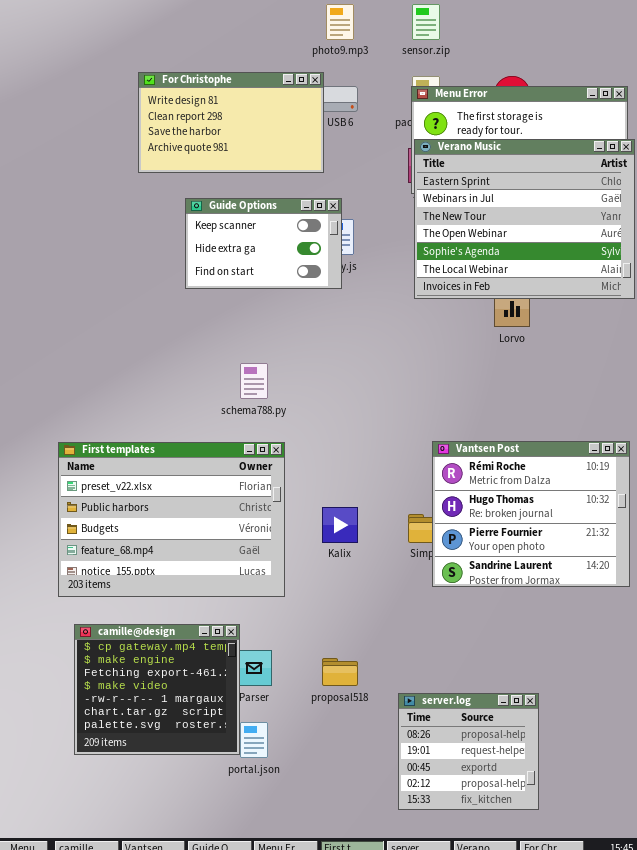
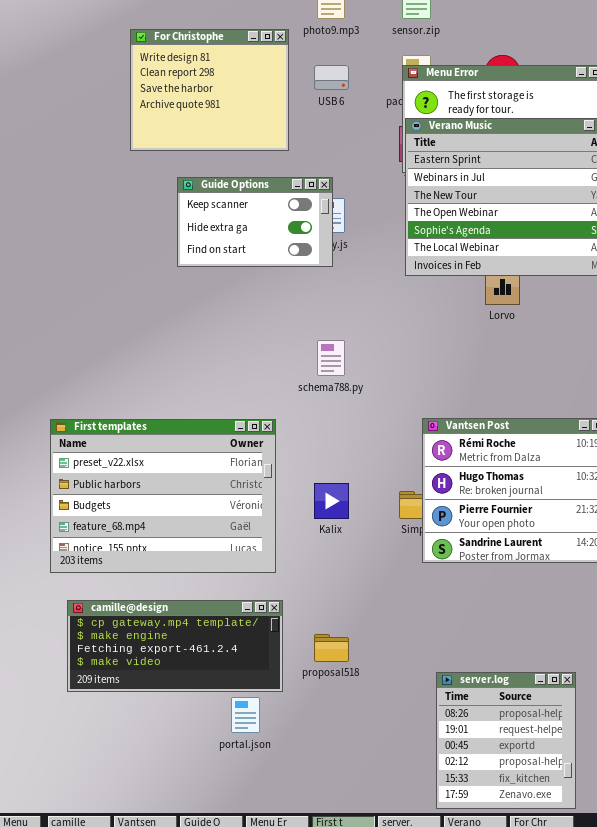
For Christophe: [138,72,324,173] -> [130,29,289,151], resized
schema788.py: [240,363,268,399] -> [317,340,345,376], moved
camille@design: [74,624,240,755] -> [67,600,283,692], resized
server.log: [398,693,539,810] -> [436,672,576,809], moved, resized

